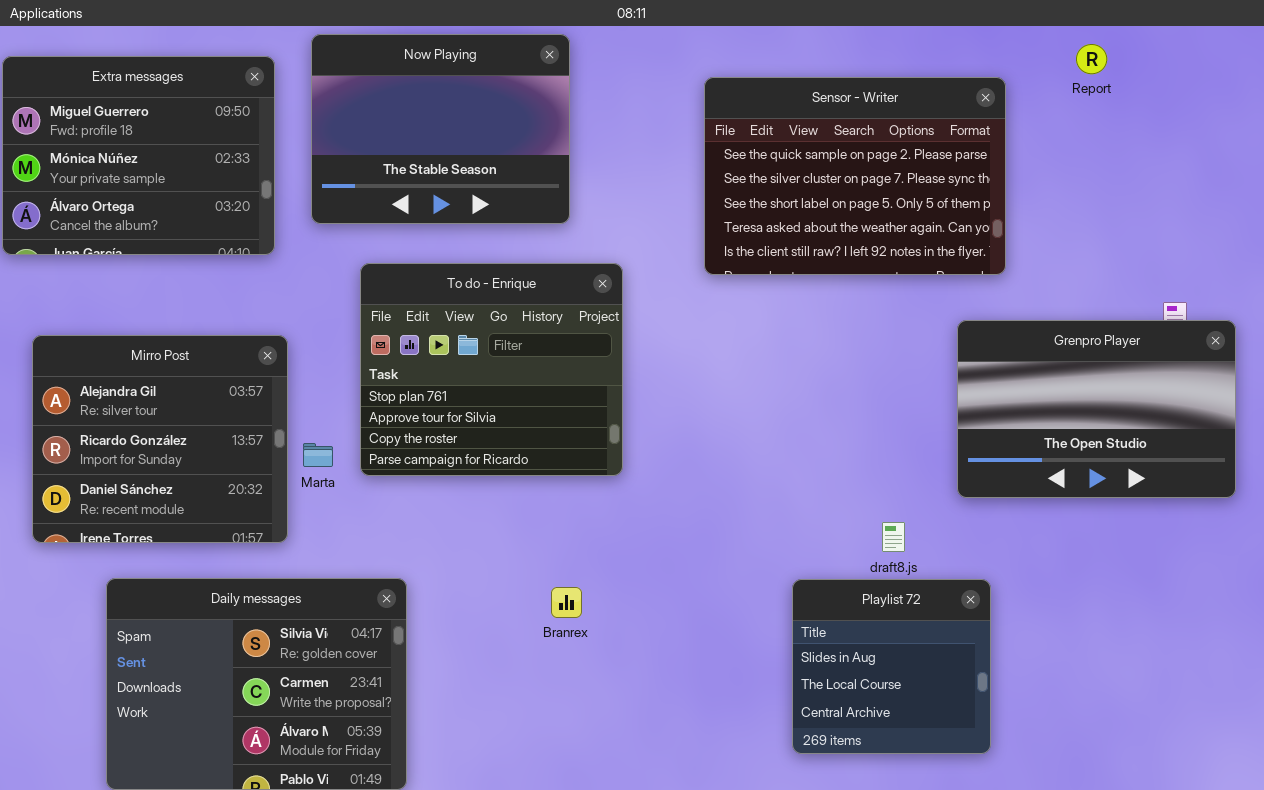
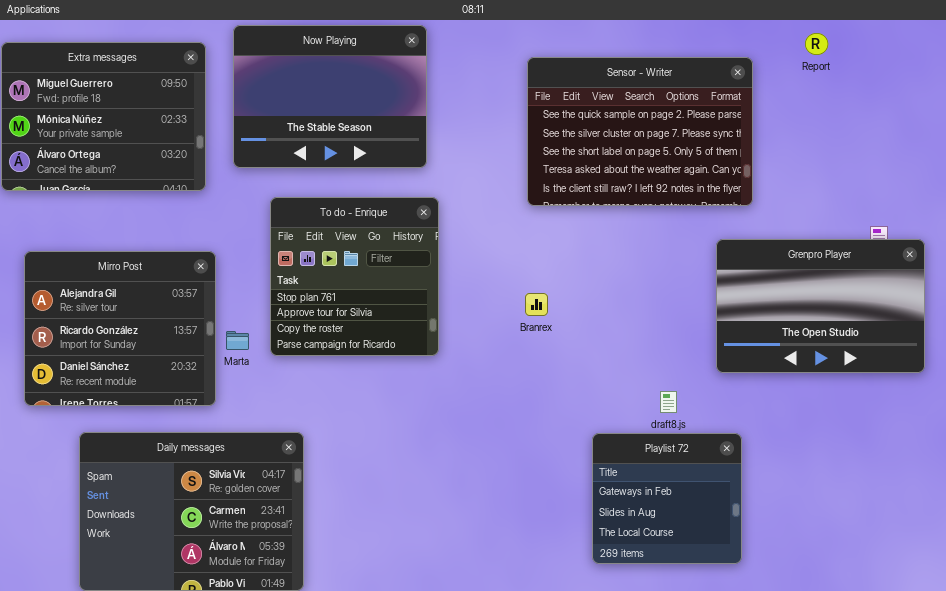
To do - Enrique: [360,263,623,476] -> [270,197,439,356], resized
Playlist 72: [792,579,991,754] -> [592,433,742,564], scrolled up 1 row
Branrex: [551,587,582,618] -> [525,293,548,316], moved

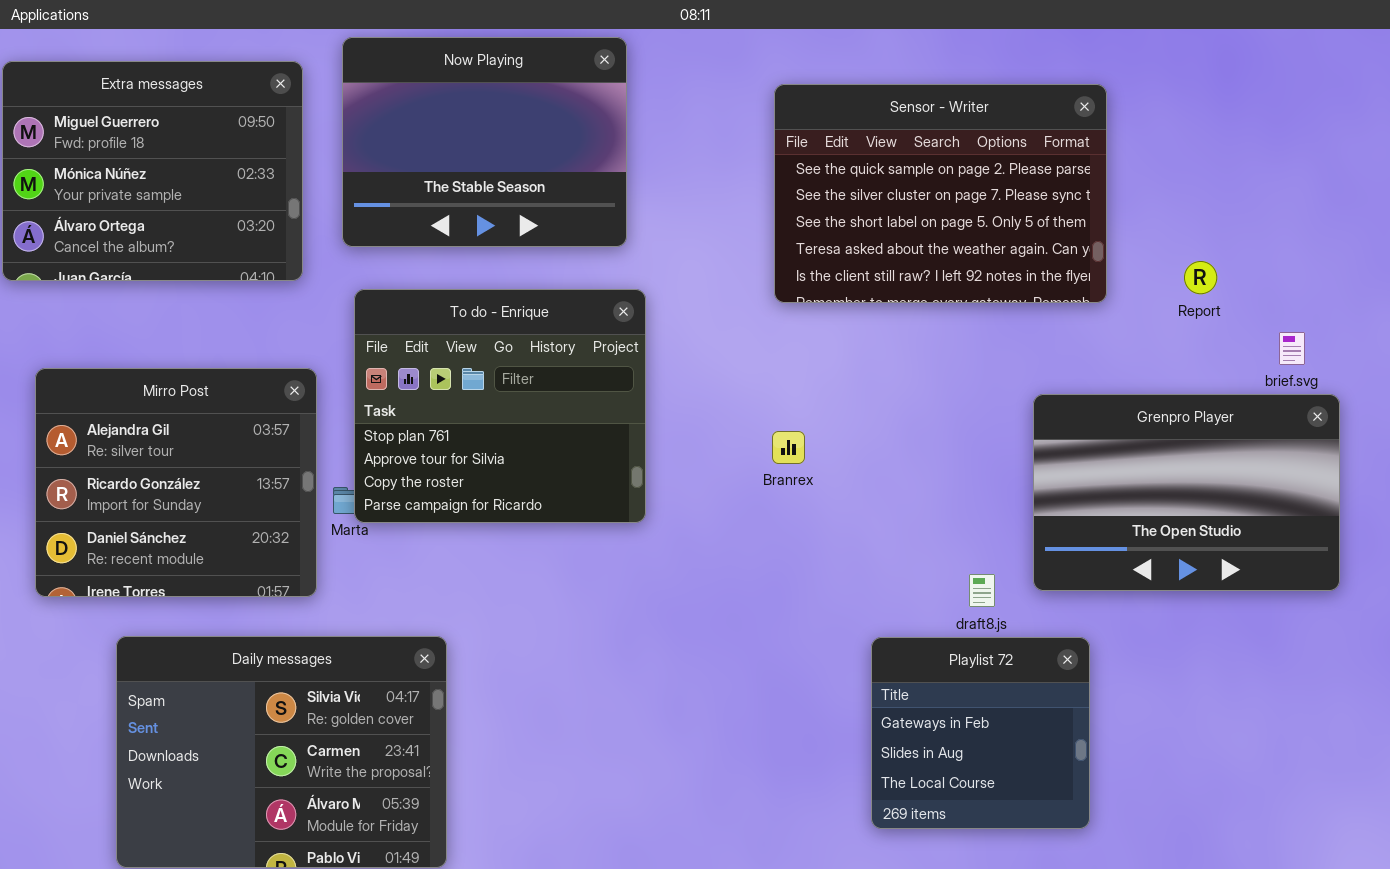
Report: [805,33,828,55] -> [1184,261,1217,294], moved
To do - Enrique: [270,197,439,356] -> [354,289,646,523], resized
Grenpro Player: [716,239,925,373] -> [1033,394,1340,591], moved

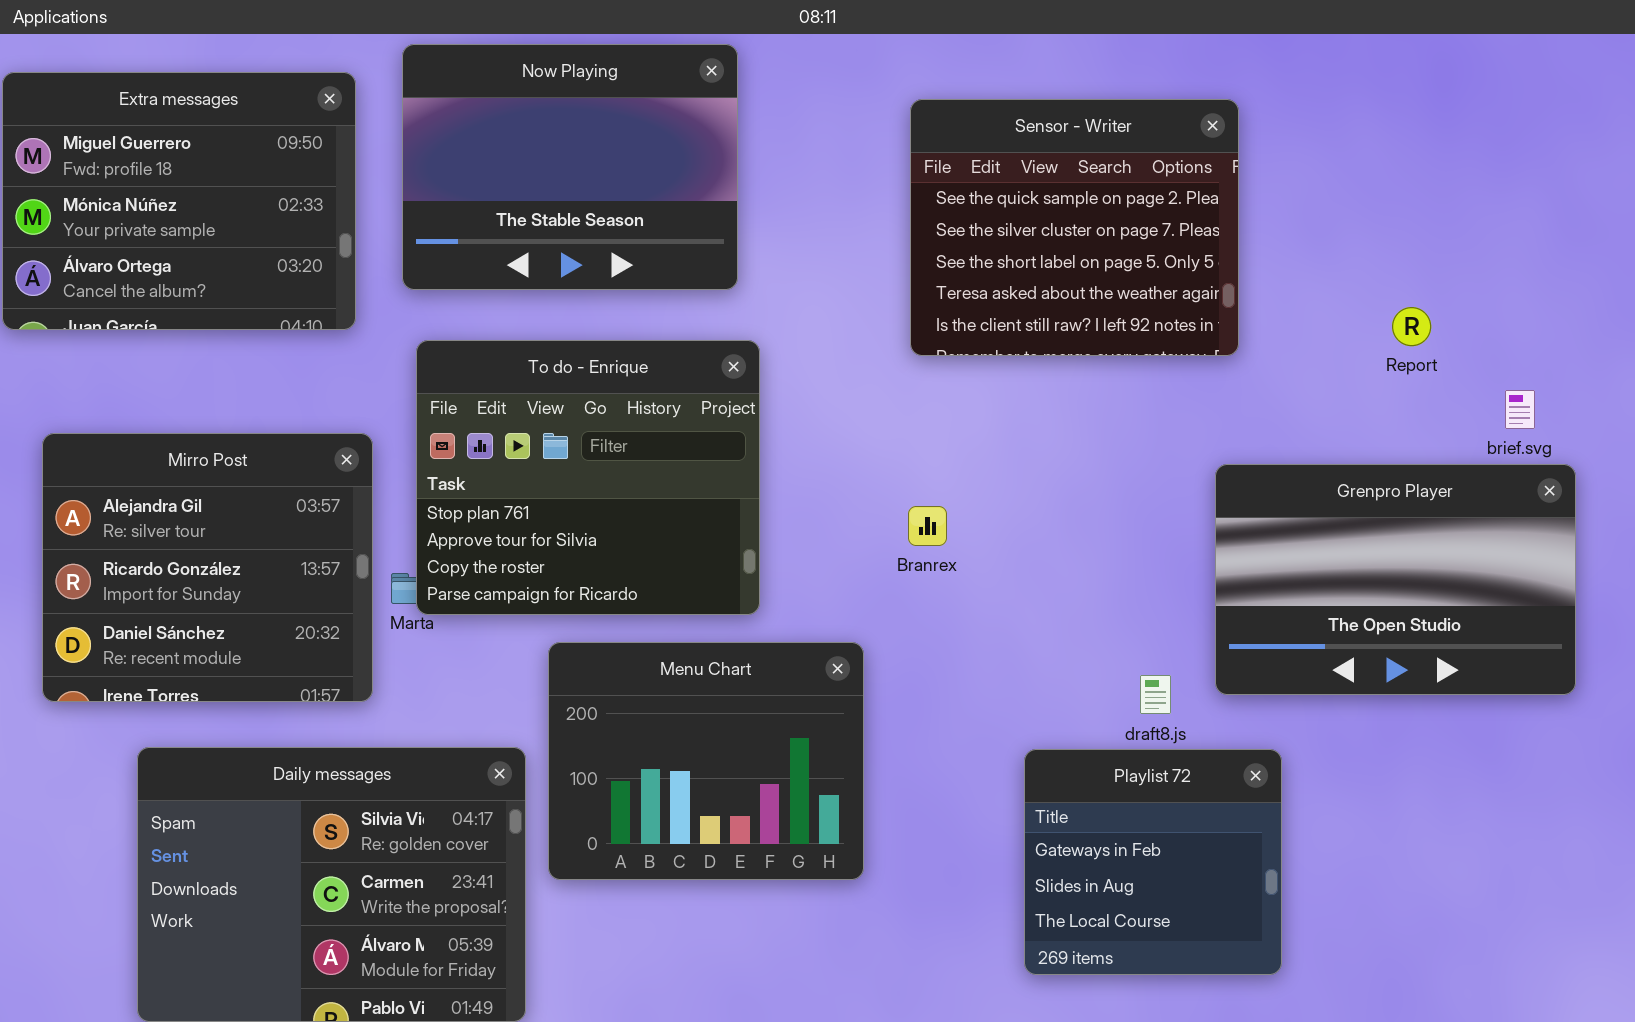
Sensor - Writer: [774,84,1107,303] -> [910,99,1239,356], resized
Menu Chart: none -> [548,642,864,880], opened

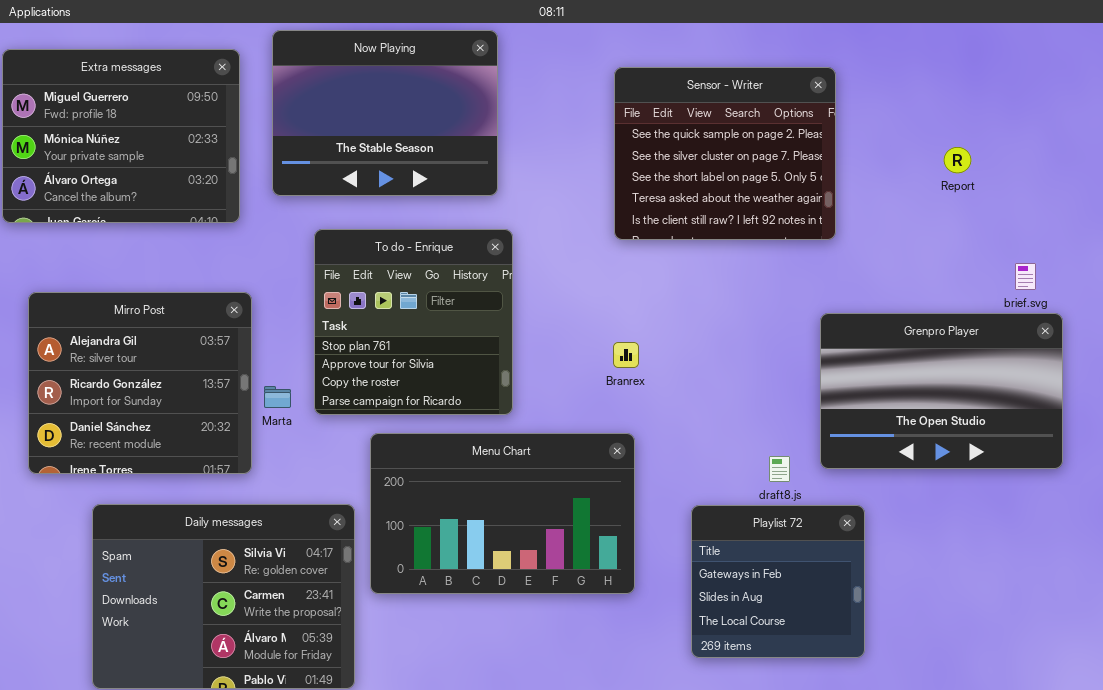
Report: [1392,307,1431,346] -> [944,147,971,173], moved
To do - Enrique: [416,340,760,615] -> [314,229,513,415], resized
Menu Chart: [548,642,864,880] -> [370,433,635,594], resized

